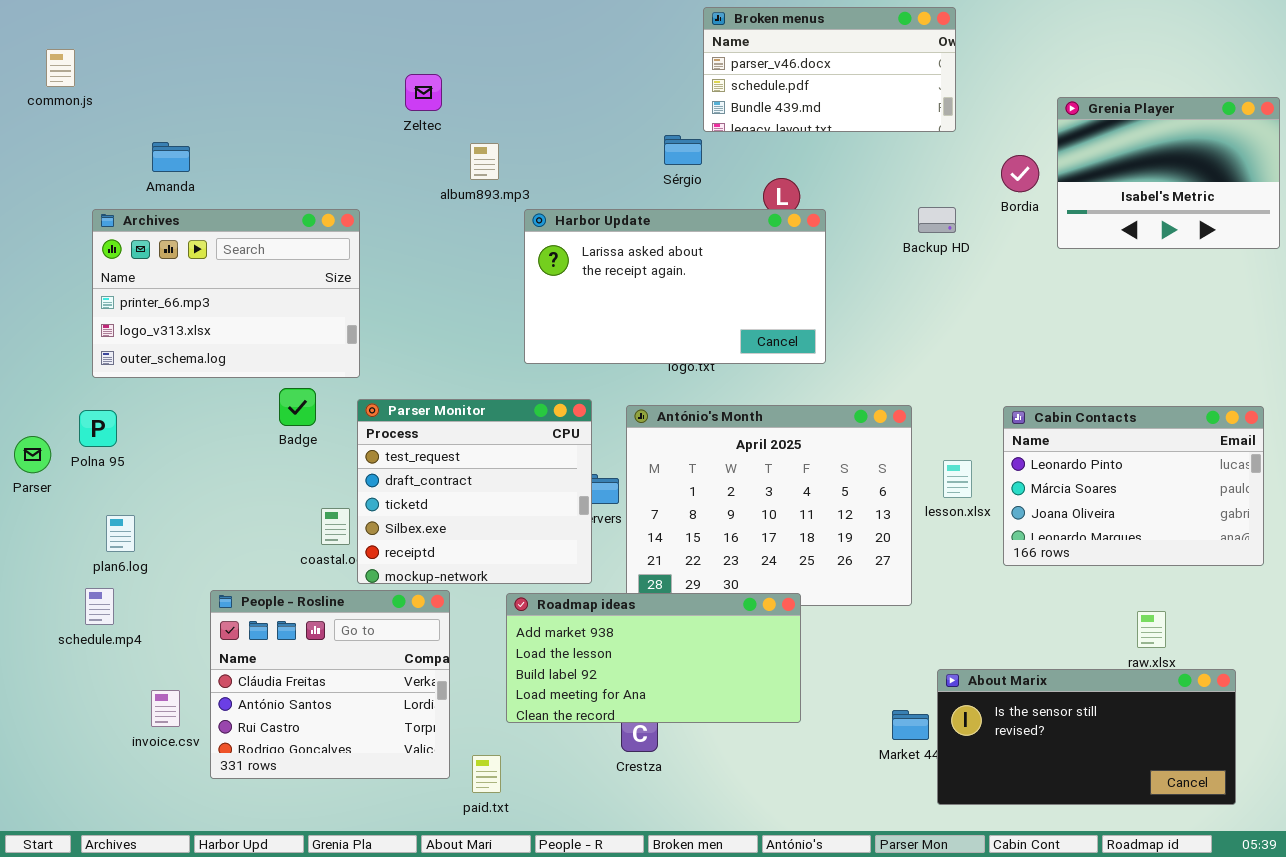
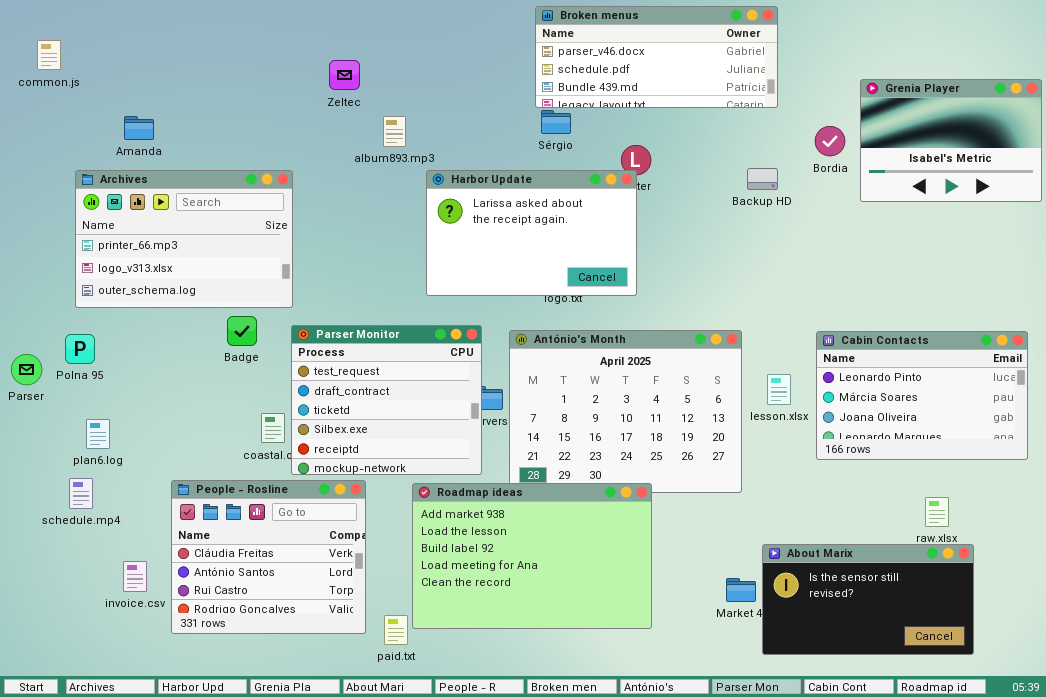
Broken menus: [703,7,956,132] -> [535,6,778,108], resized
Harbor Update: [524,209,826,364] -> [426,170,637,296], resized
Roadmap ideas: [506,593,801,723] -> [412,483,652,629], resized
About Marix: [937,669,1236,805] -> [762,544,974,655], resized

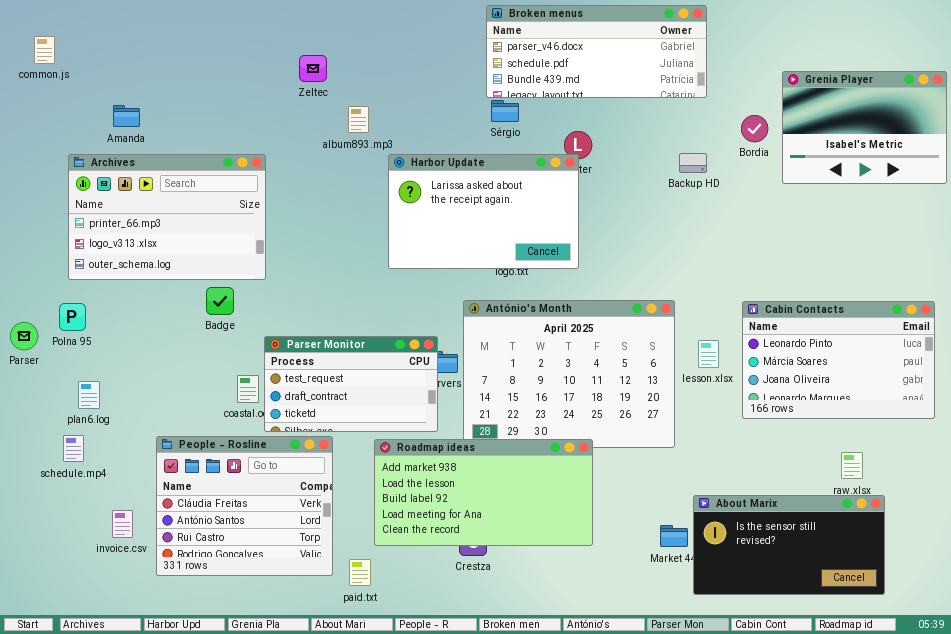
Parser Monitor: [291,325,482,475] -> [264,336,438,432], resized
Roadmap ideas: [412,483,652,629] -> [374,439,593,546], resized

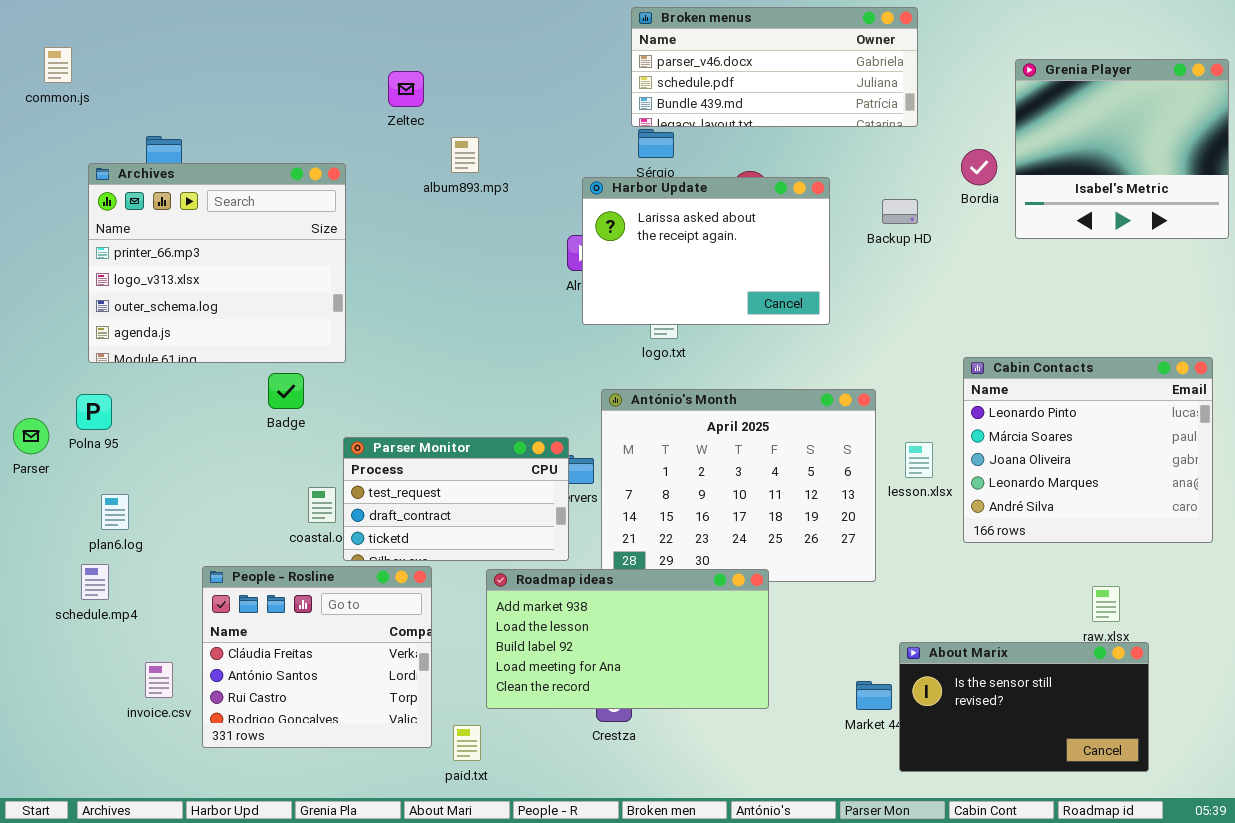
Grenia Player: [782,71,947,184] -> [1015,59,1229,239], resized
Archives: [68,154,266,280] -> [88,163,346,363], resized
Harbor Update: [388,154,579,269] -> [582,177,830,325], moved
Cabin Contacts: [742,301,935,419] -> [963,357,1213,543], resized

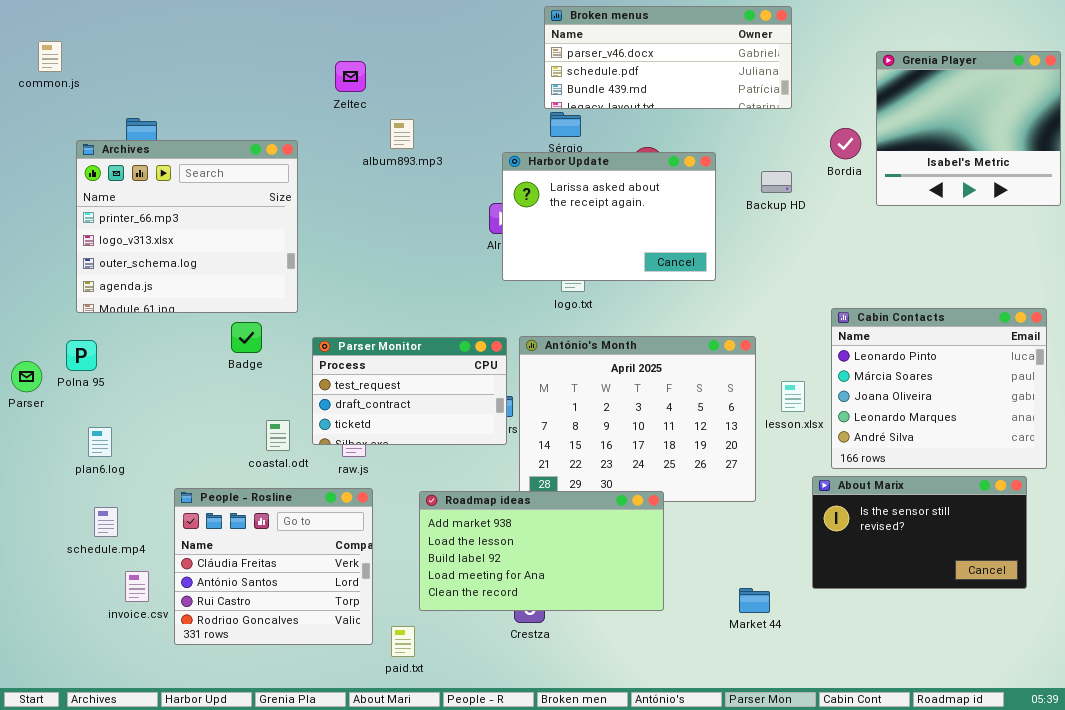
Parser Monitor: [343,437,569,561] -> [312,337,507,445], moved
schedule.mp4: [81,564,109,600] -> [94,507,118,537], moved
About Marix: [899,642,1149,772] -> [812,476,1027,589], moved

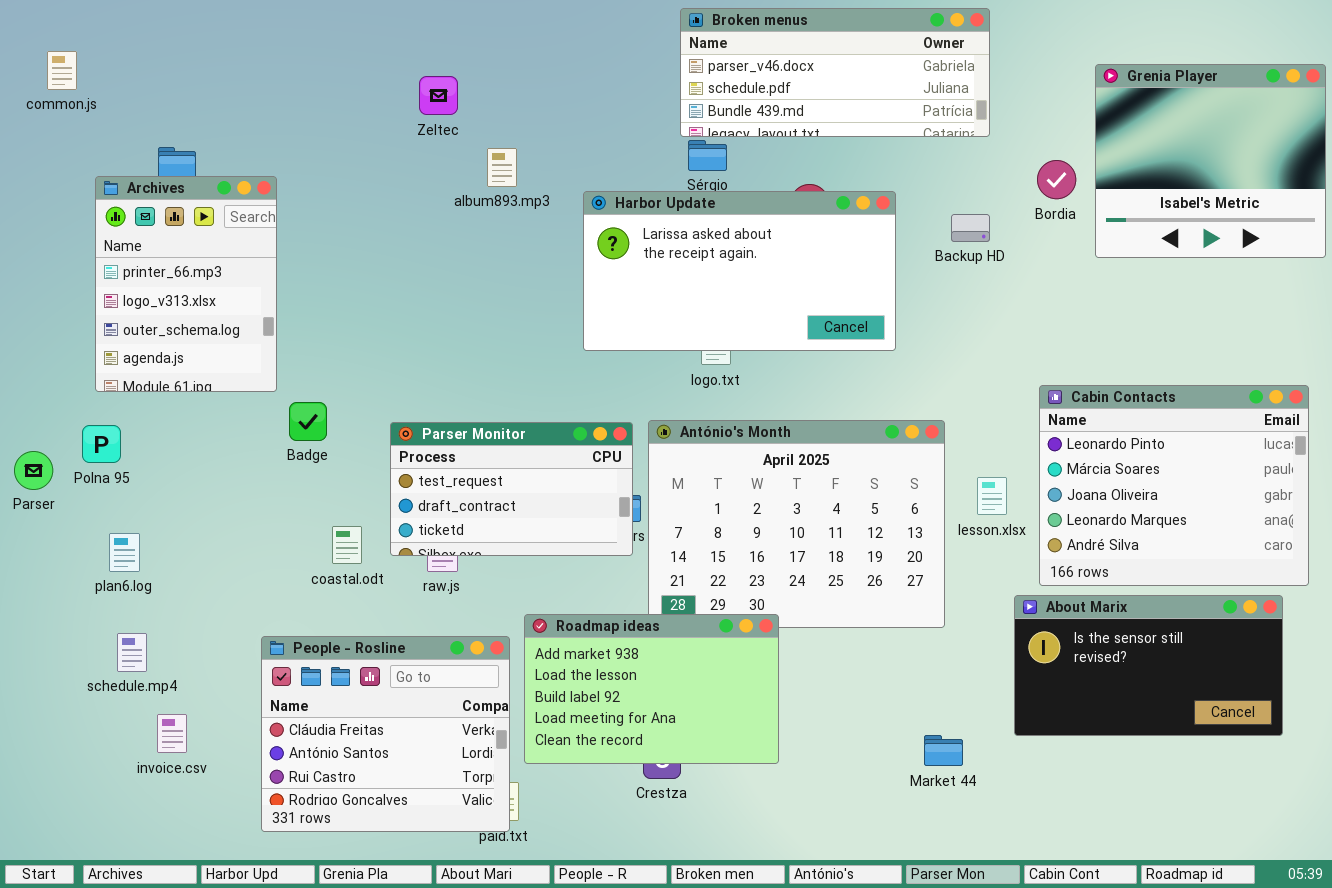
Archives: [76,140,298,313] -> [95,176,277,392], resized
Harbor Update: [502,152,716,281] -> [583,191,896,351], resized
People - Rosline: [174,488,373,645] -> [261,636,510,832], moved
Roadmap ideas: [419,491,664,611] -> [524,614,779,764], resized

